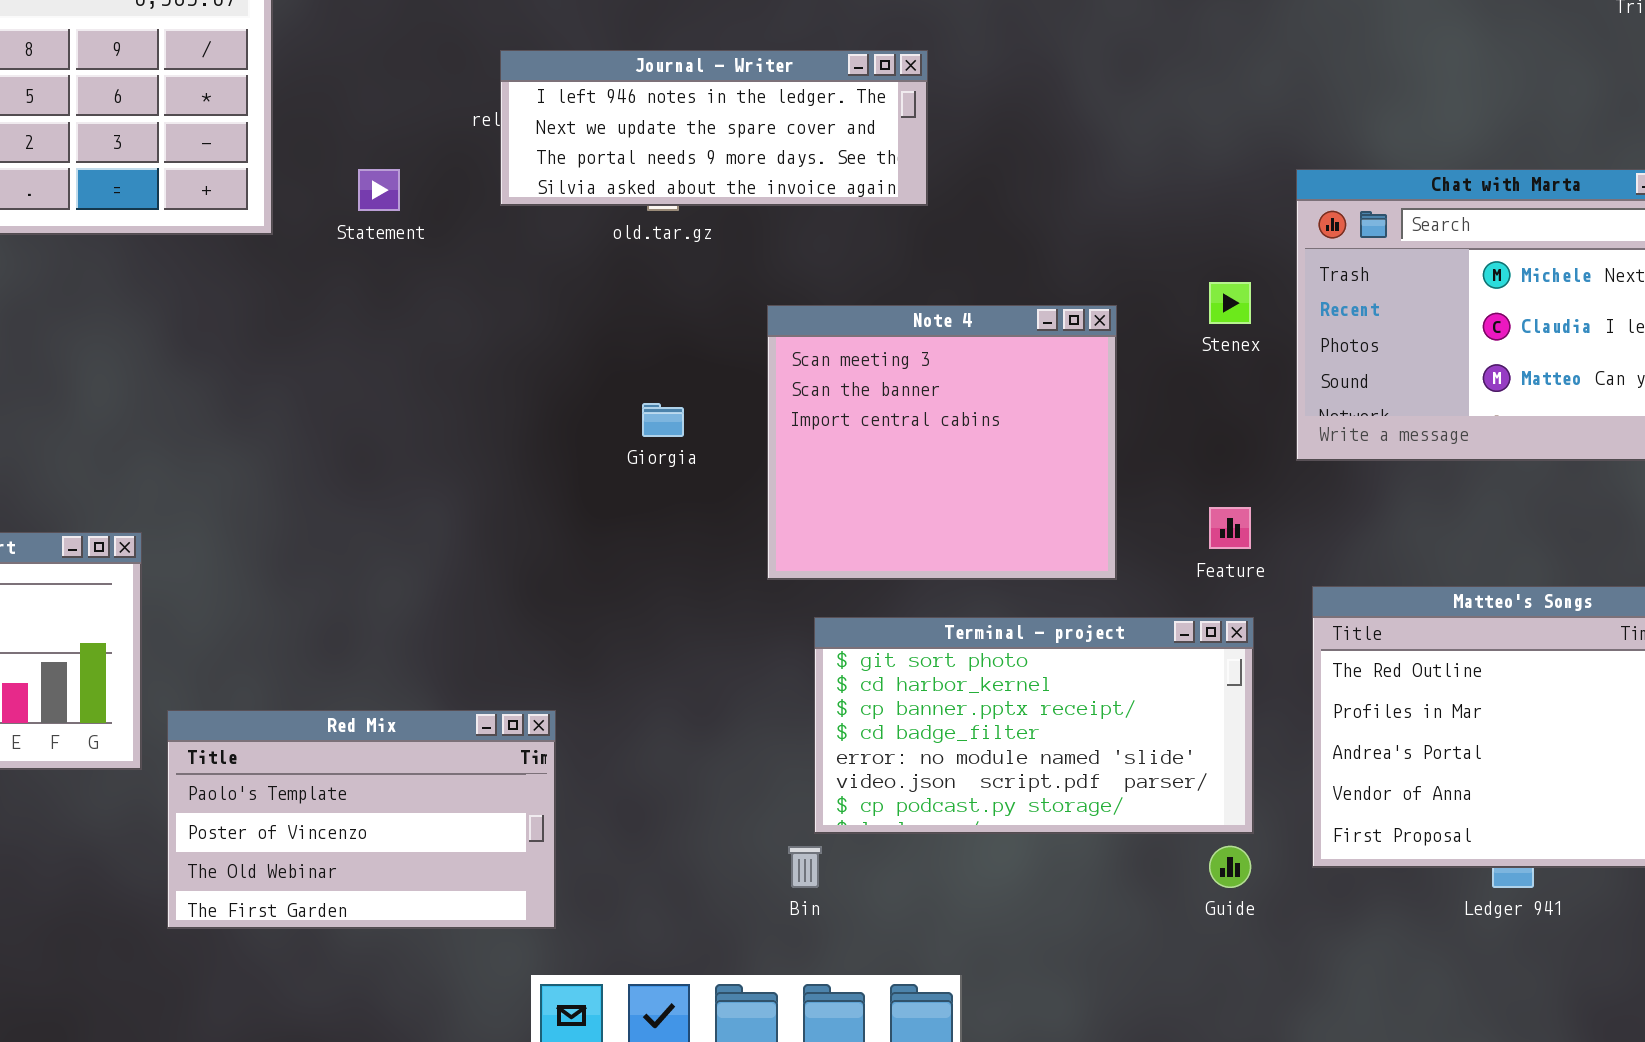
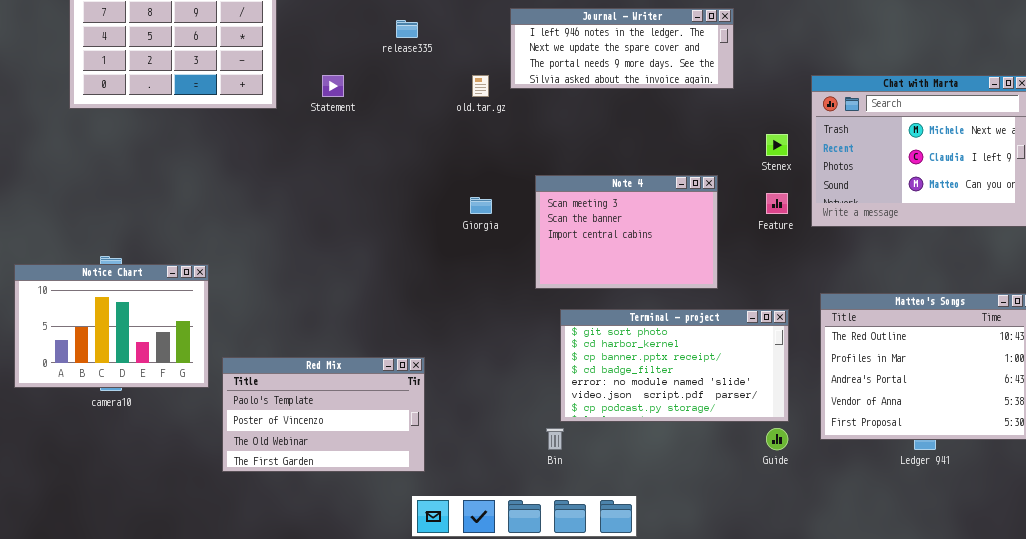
Journal - Writer: [500,50,928,206] -> [510,8,734,89], moved
Note 4: [767,305,1117,580] -> [535,175,718,289], resized
Feature: [1209,507,1251,549] -> [766,193,788,214], moved

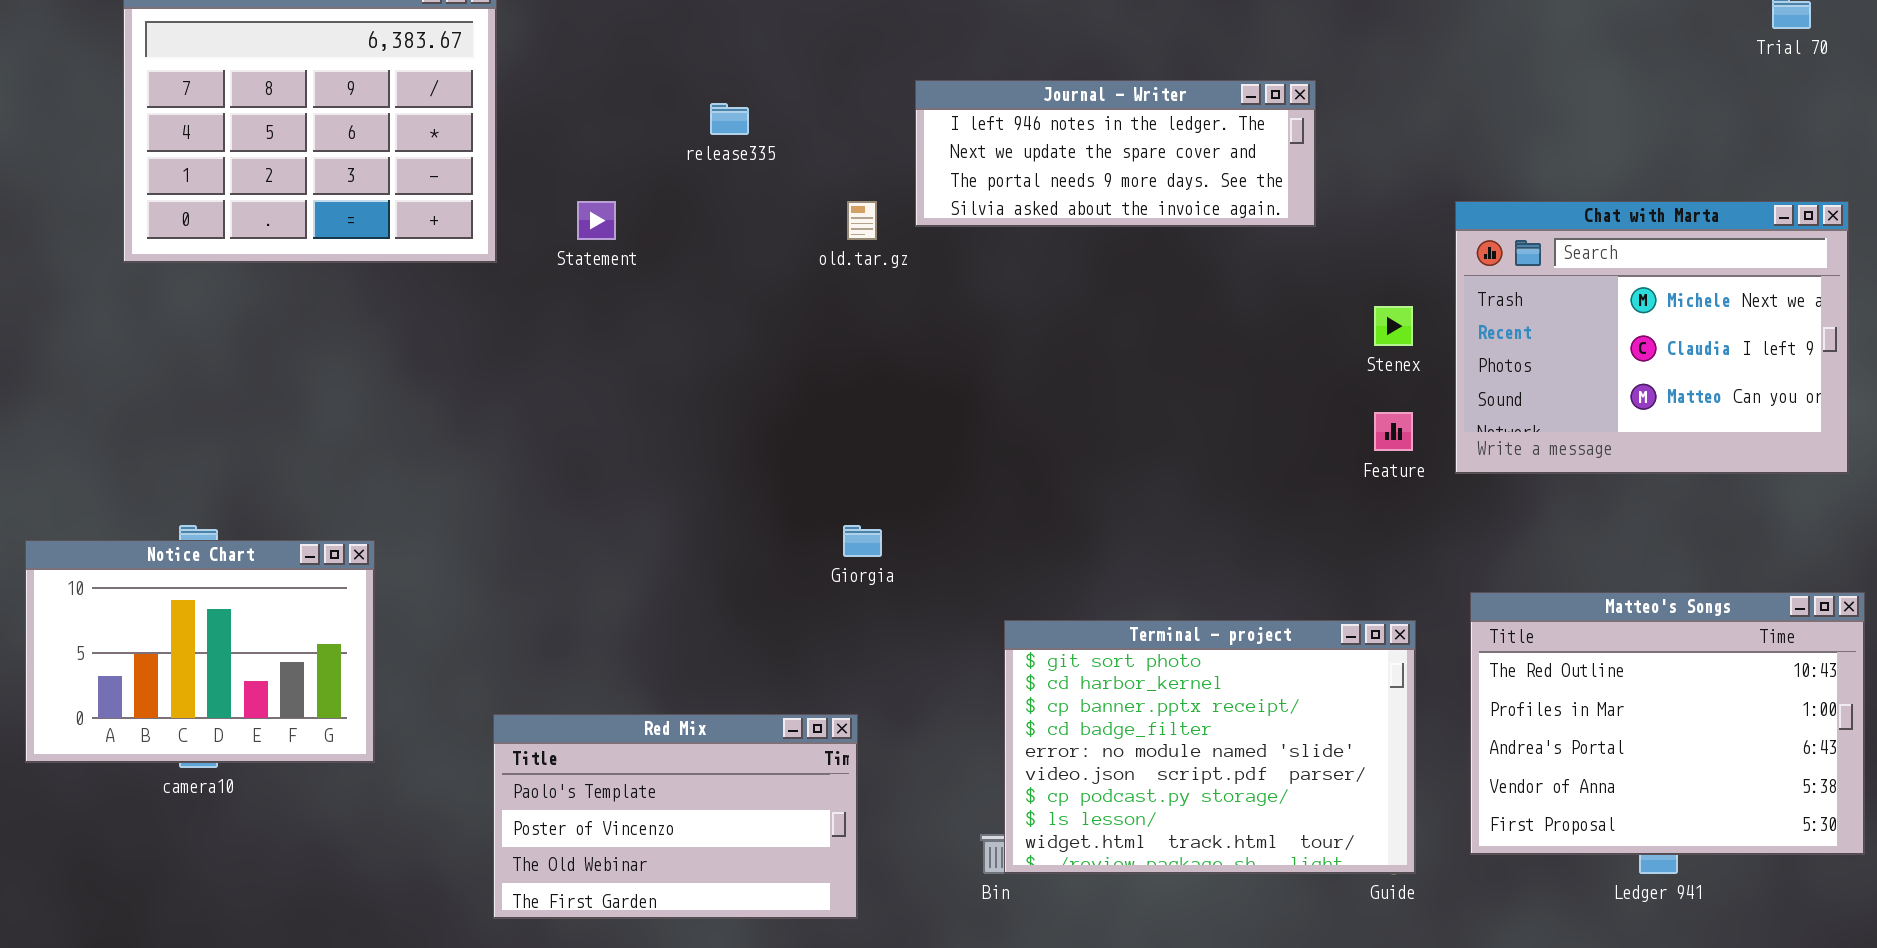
Note 4: [535,175,718,289] -> none, closed
Giorgia: [470,197,492,214] -> [843,525,882,557], moved
Terminal - project: [560,309,789,422] -> [1004,620,1416,874], resized
Red Mix: [222,357,425,472] -> [493,714,858,919], moved

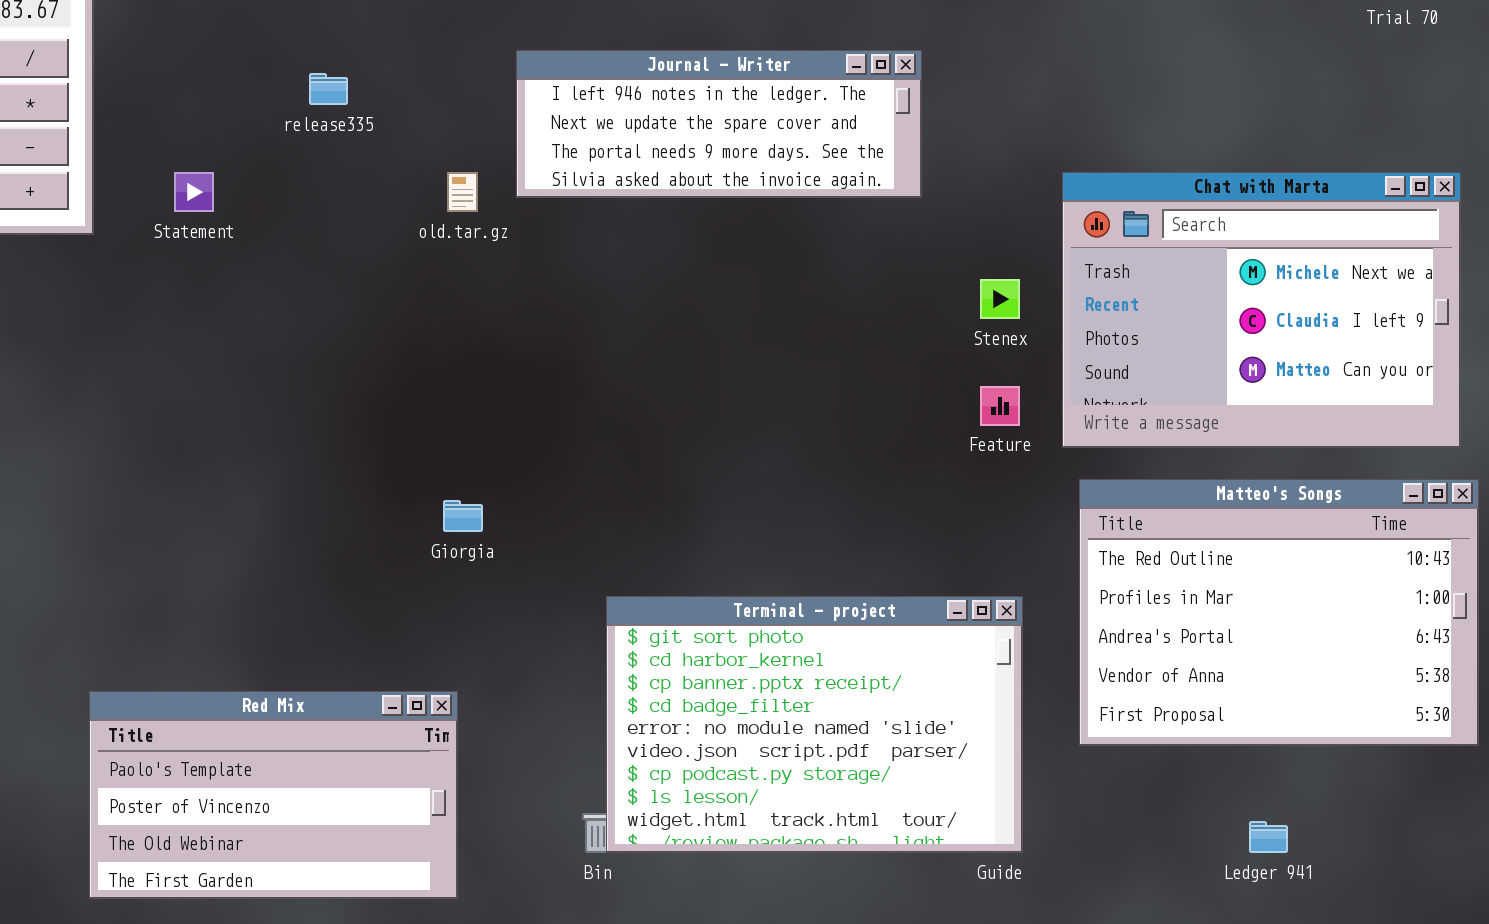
Matteo's Songs: [1470,592,1865,855] -> [1079,479,1479,746], moved

